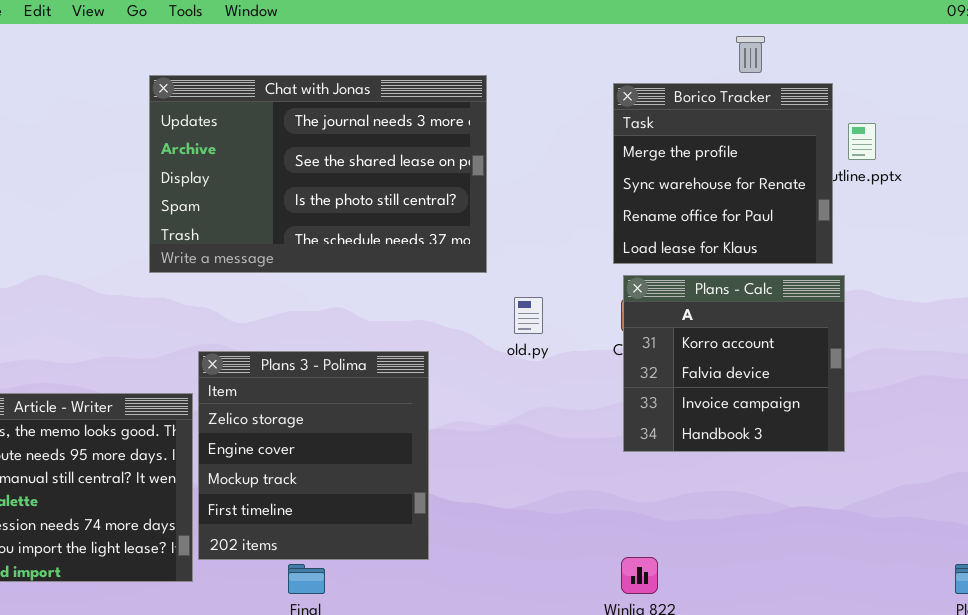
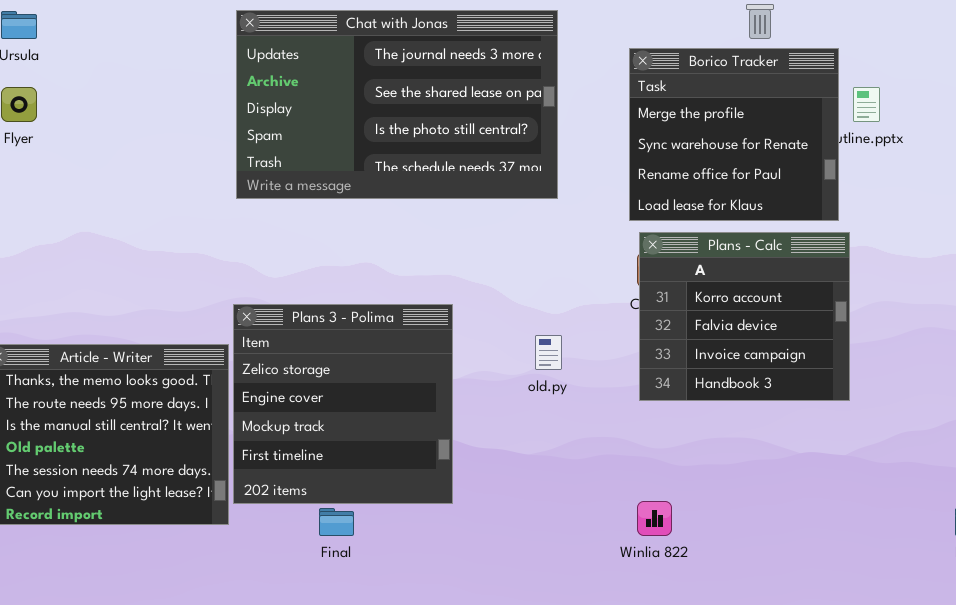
Chat with Jonas: [149,75,487,273] -> [236,10,558,199], moved
old.py: [514,297,543,334] -> [535,335,562,370], moved

